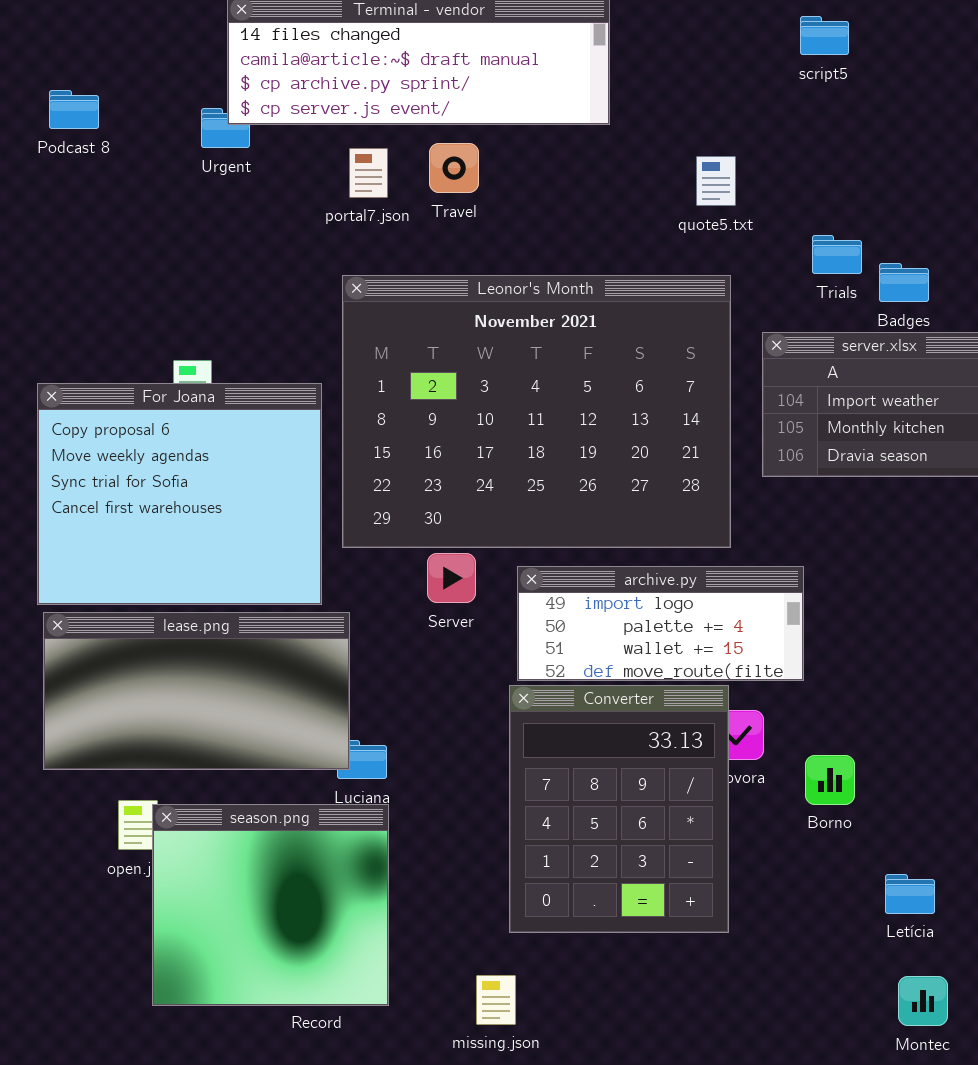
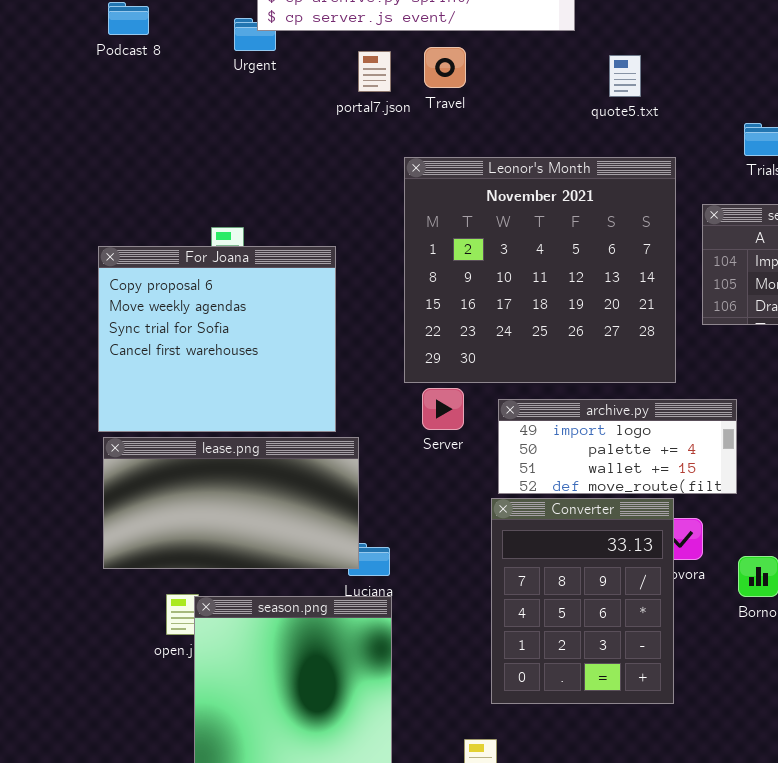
quote5.txt: [696,156,736,206] -> [609,55,641,97], moved
Leonor's Month: [342,275,731,548] -> [404,157,676,383], resized

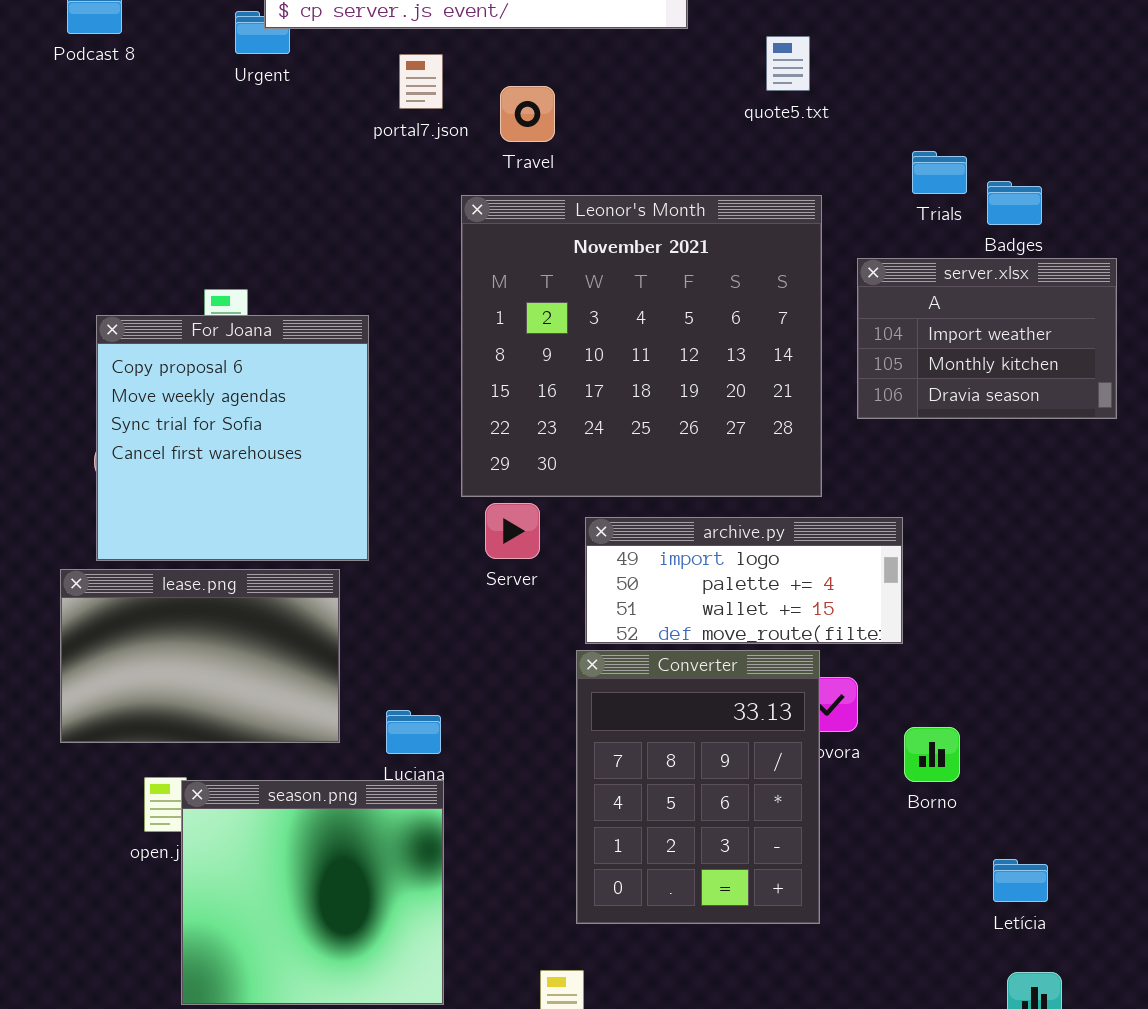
Travel: [424,47,466,88] -> [500,86,555,142], moved
quote5.txt: [609,55,641,97] -> [766,36,810,91], moved
For Joana: [98,246,336,432] -> [96,315,369,561], resized
lease.png: [103,437,359,569] -> [60,569,340,743], resized

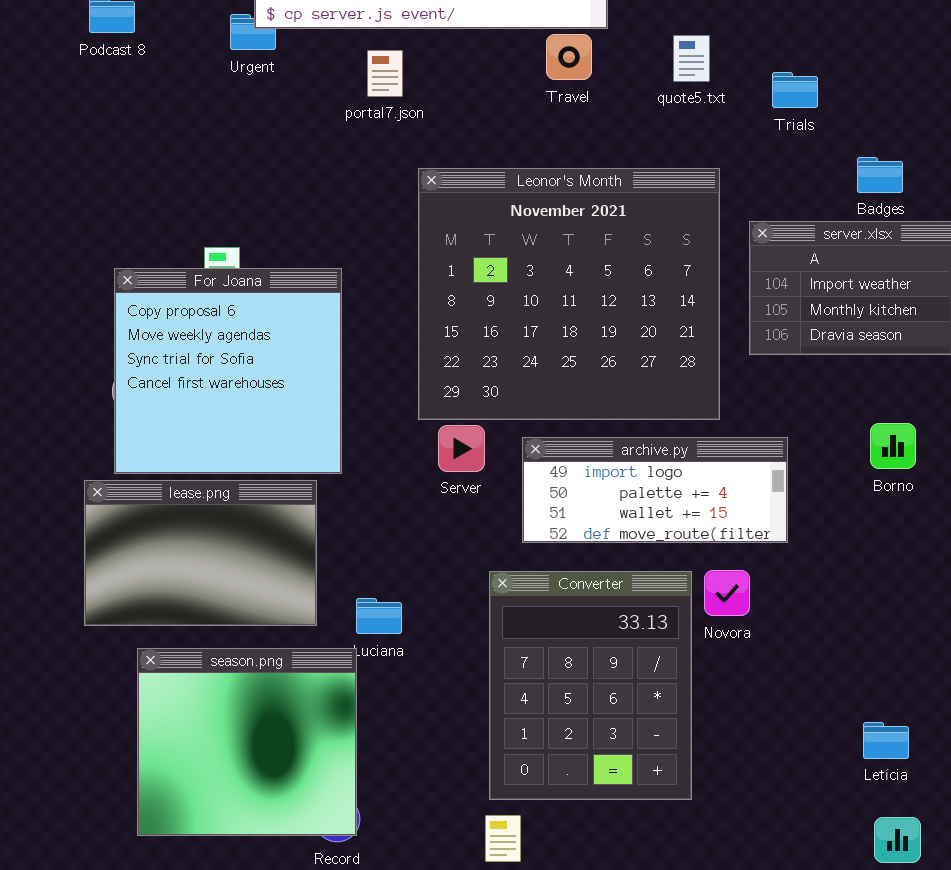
Travel: [500,86,555,142] -> [546,34,592,80], moved
Trials: [912,151,967,194] -> [772,72,818,108], moved
Converter: [576,650,820,924] -> [489,571,692,800], moved
Borno: [904,727,960,782] -> [870,423,916,469], moved
season.png: [181,780,444,1005] -> [137,648,357,836], moved

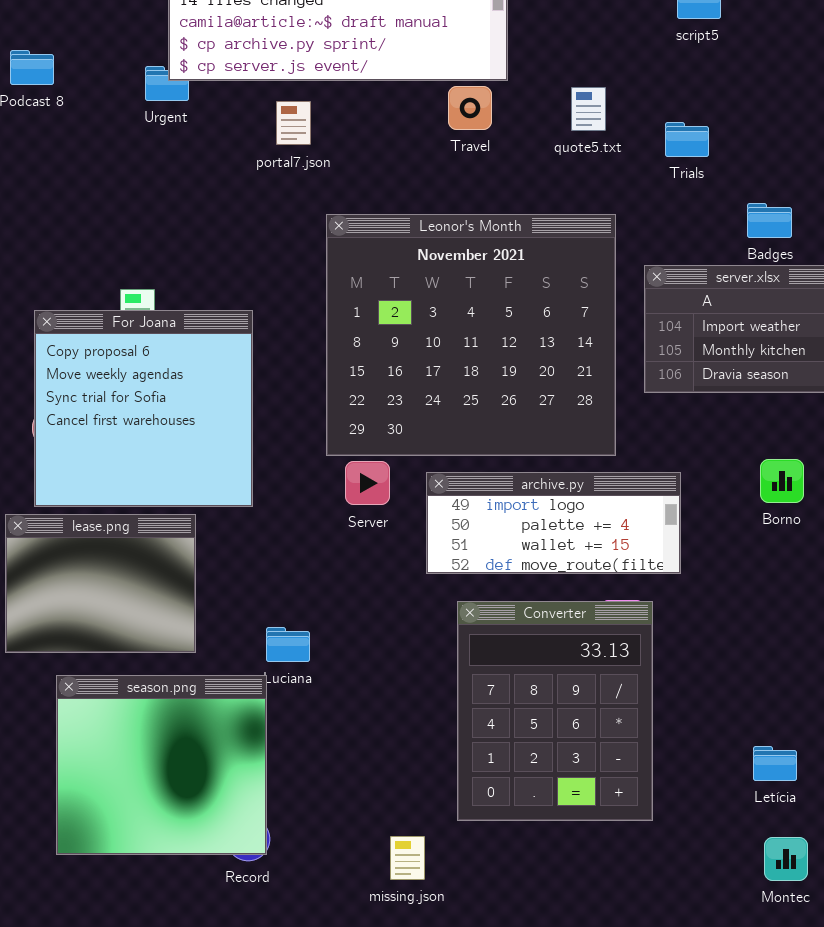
lease.png: [84,480,317,626] -> [5,514,196,653], resized
Converter: [489,571,692,800] -> [457,601,653,821], moved

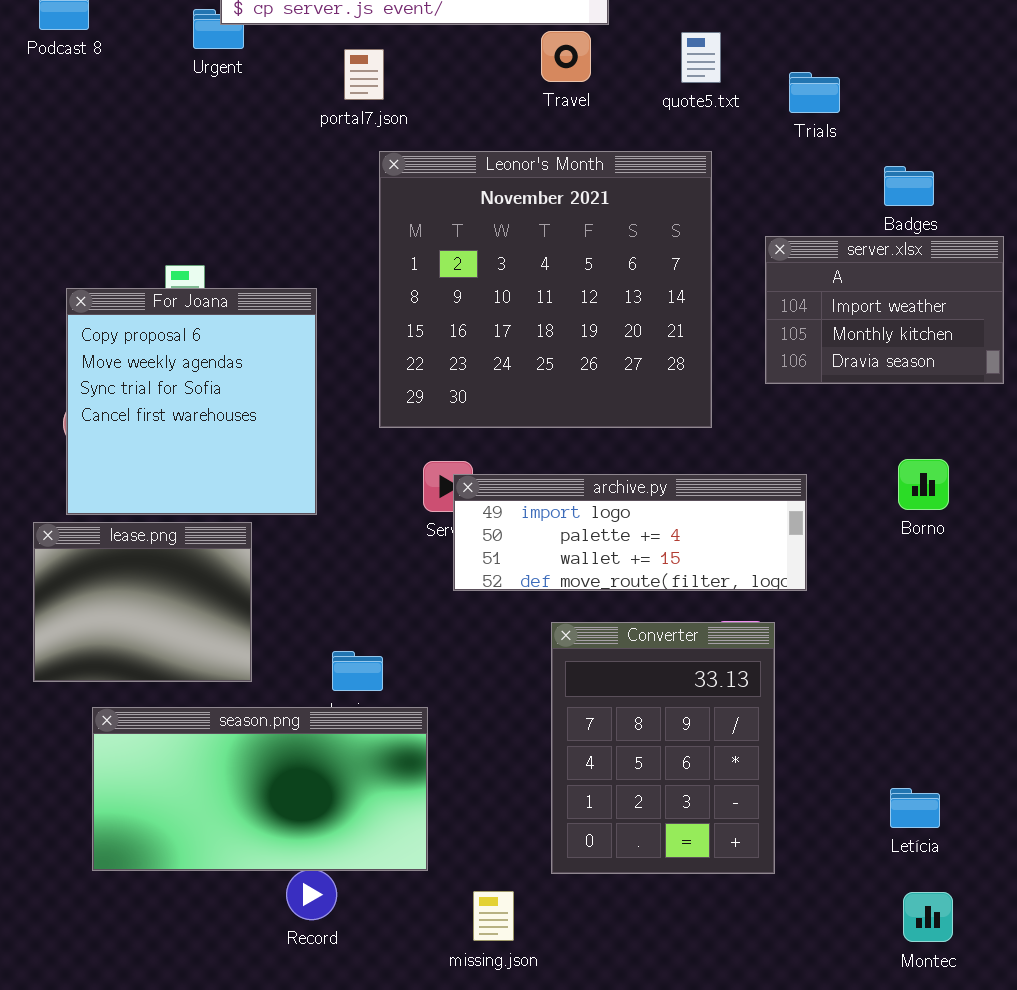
Leonor's Month: [326,214,616,456] -> [379,151,712,428], moved
archive.py: [426,472,681,574] -> [453,474,807,591], resized
season.png: [56,675,267,855] -> [92,707,428,871], resized

